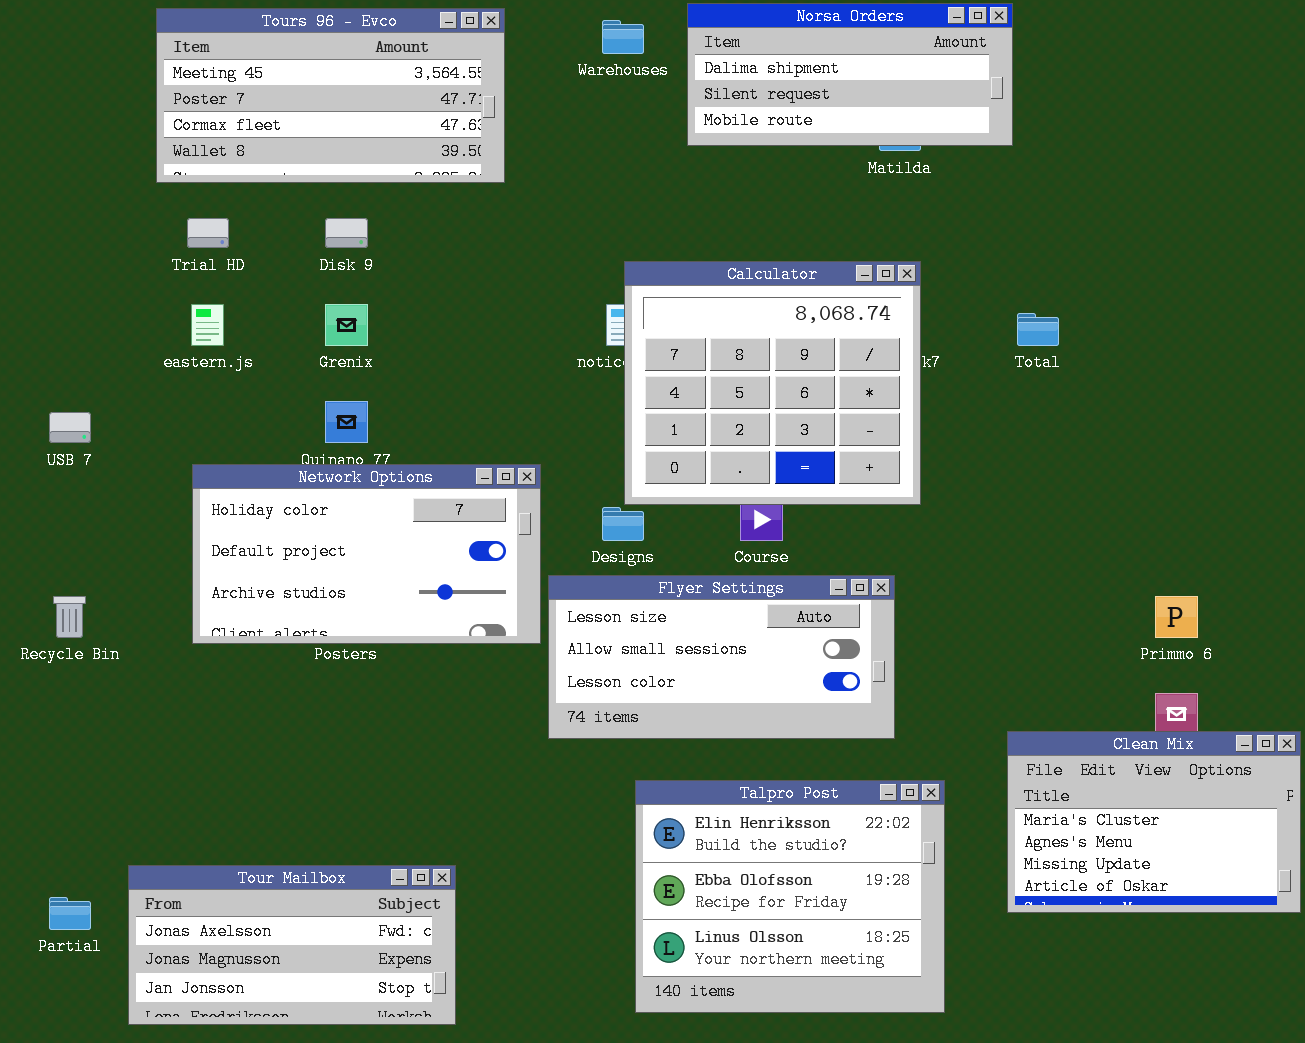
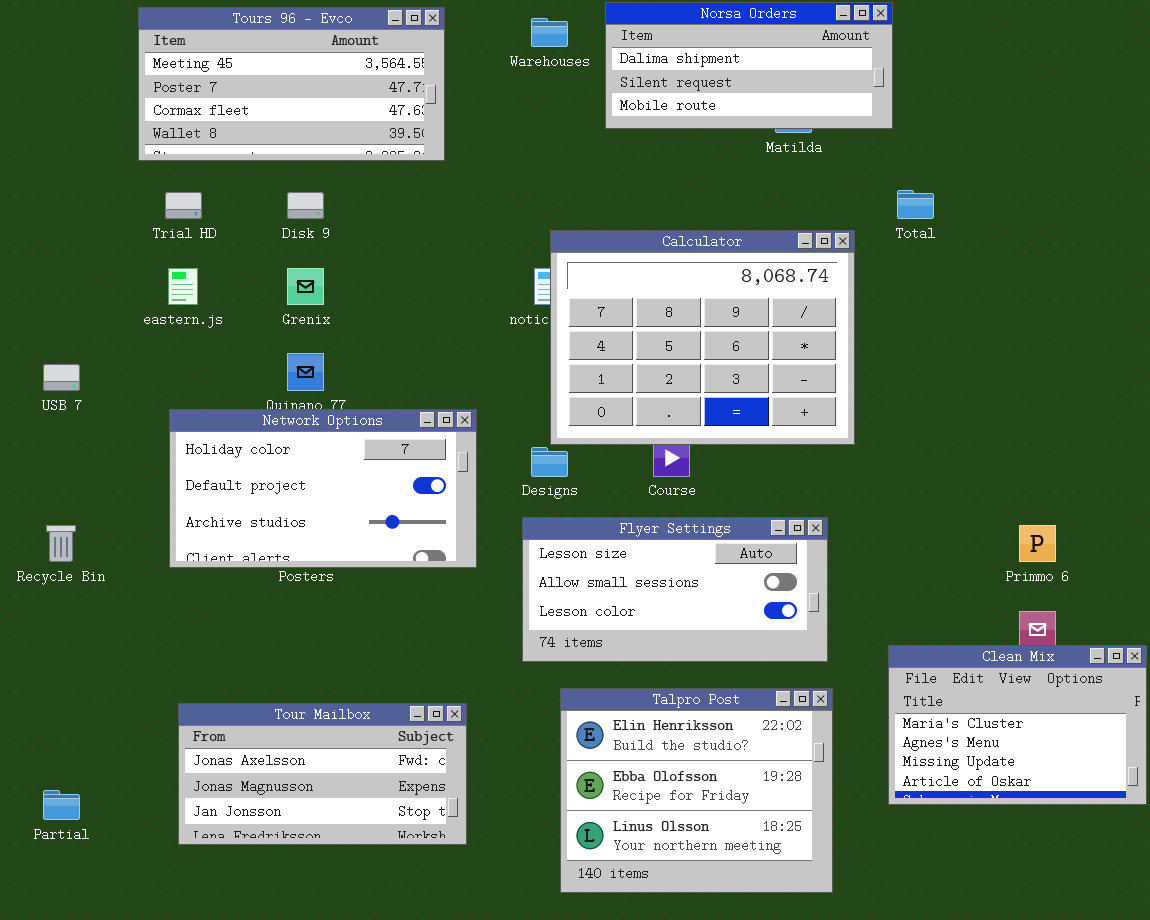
Calculator: [624,261,921,505] -> [550,230,855,445], resized
Total: [1017,313,1059,346] -> [897,190,934,219], moved
Flyer Settings: [548,575,895,739] -> [522,517,828,662], moved
Tour Mailbox: [128,865,456,1025] -> [178,703,467,845], moved

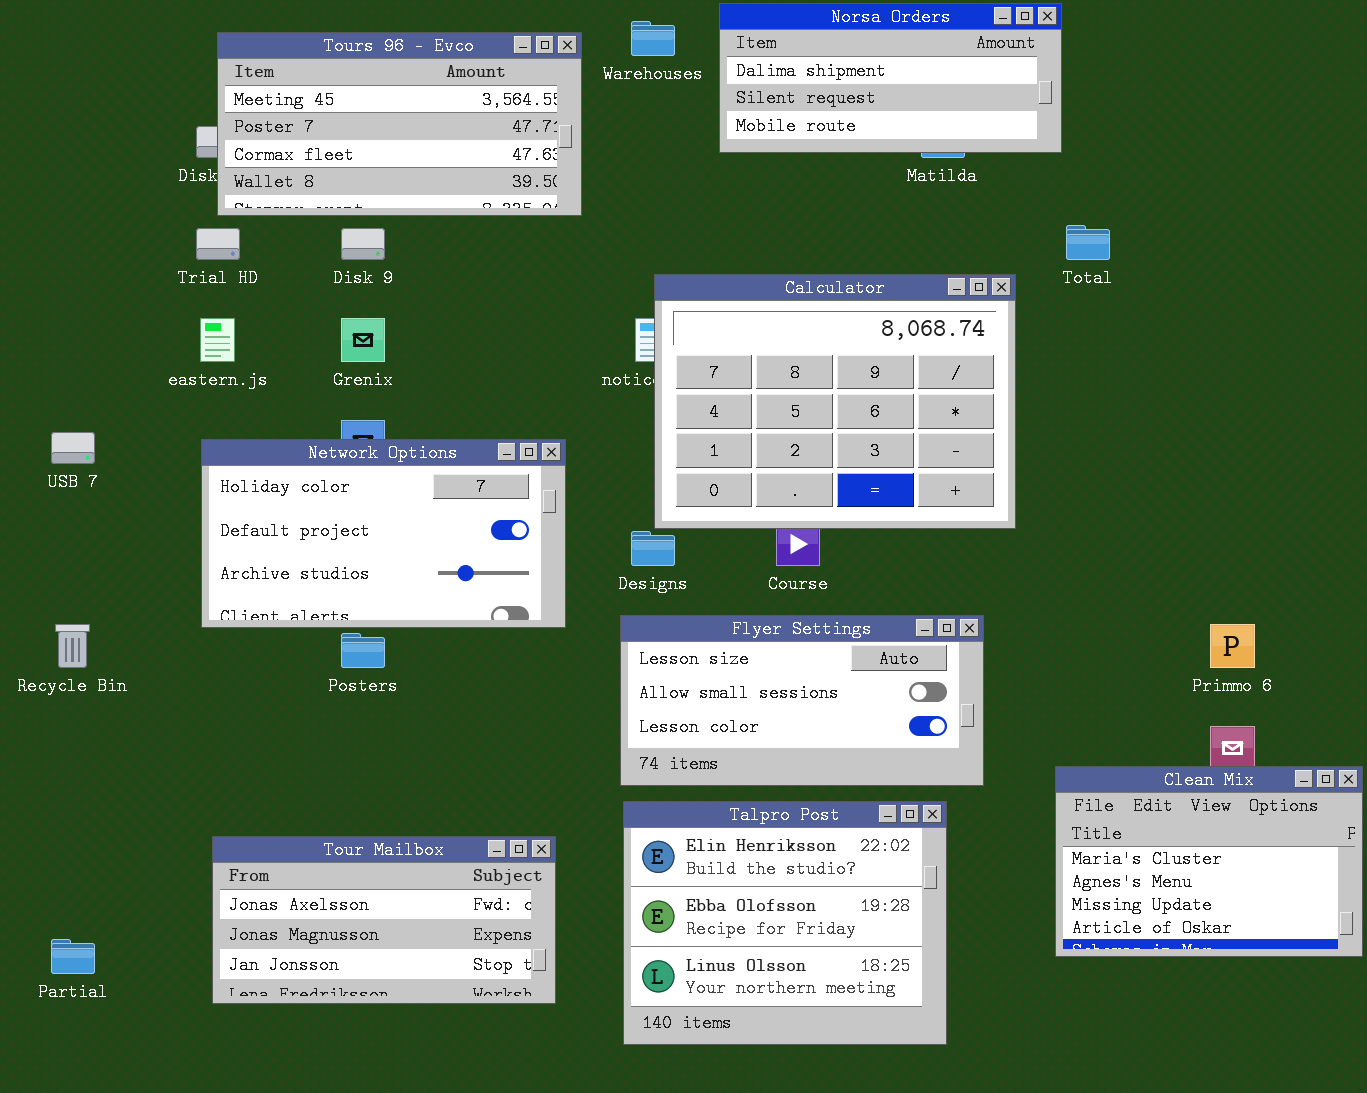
Tours 96 - Evco: [138,7,445,161] -> [217,32,582,216], moved
Network Options: [169,409,477,568] -> [201,439,566,628], moved
Talpro Post: [560,688,833,893] -> [623,801,947,1045], moved

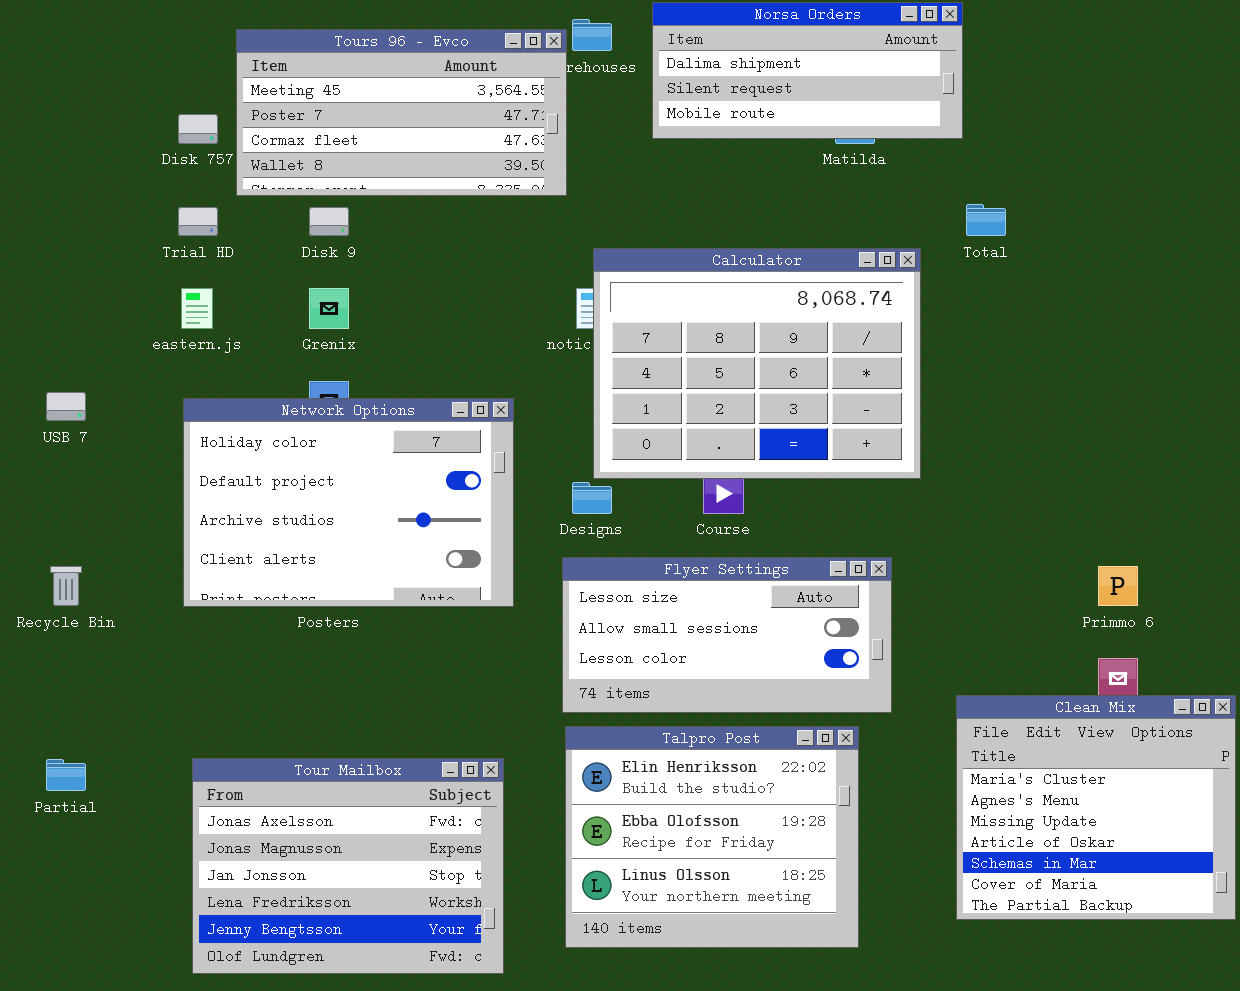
Tours 96 - Evco: [217,32,582,216] -> [236,29,567,196], moved
Network Options: [201,439,566,628] -> [183,398,514,607], resized
Clean Mix: [1055,766,1363,957] -> [956,695,1236,920], resized
Tour Mailbox: [212,836,556,1004] -> [192,758,504,974], resized
Partial: [51,939,95,974] -> [46,759,86,791], moved

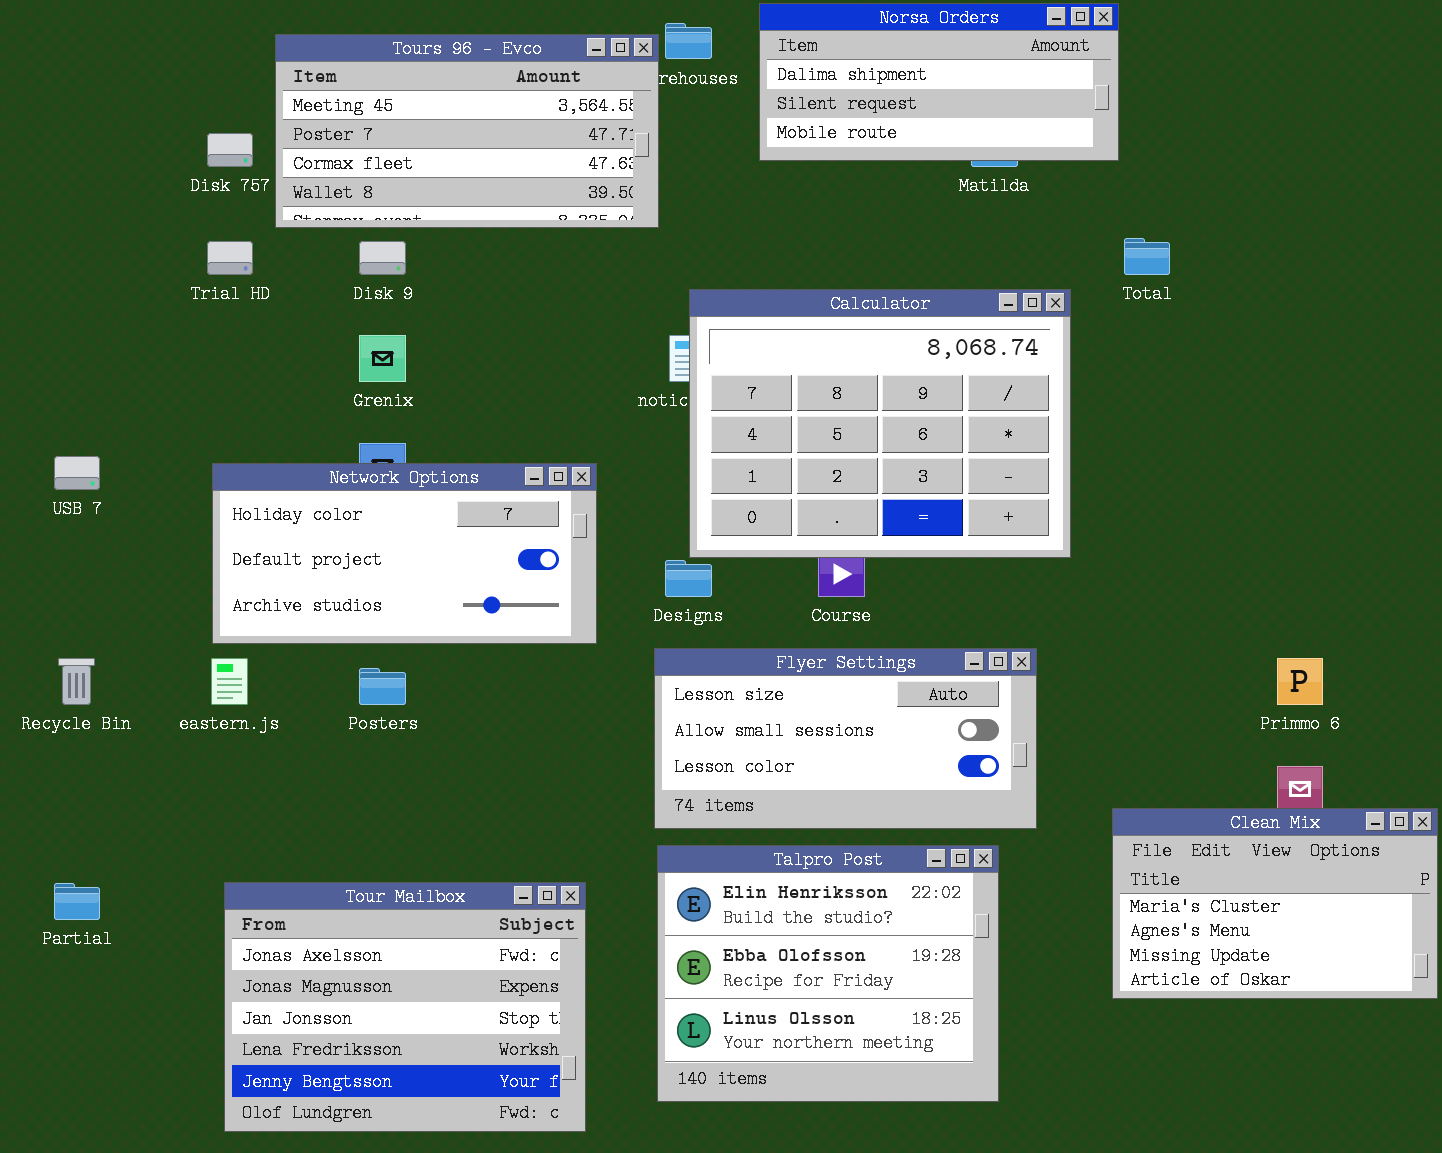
eastern.js: [181,288,213,329] -> [211,658,248,705], moved
Network Options: [183,398,514,607] -> [212,463,597,644], resized
Clean Mix: [956,695,1236,920] -> [1112,808,1438,999], resized

